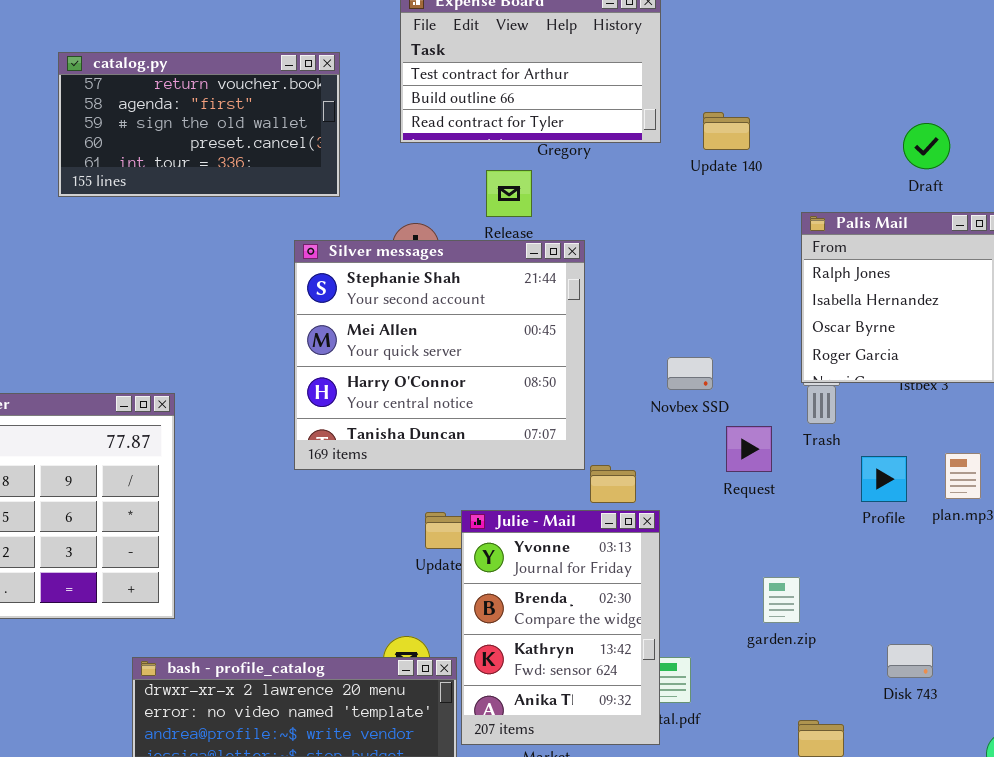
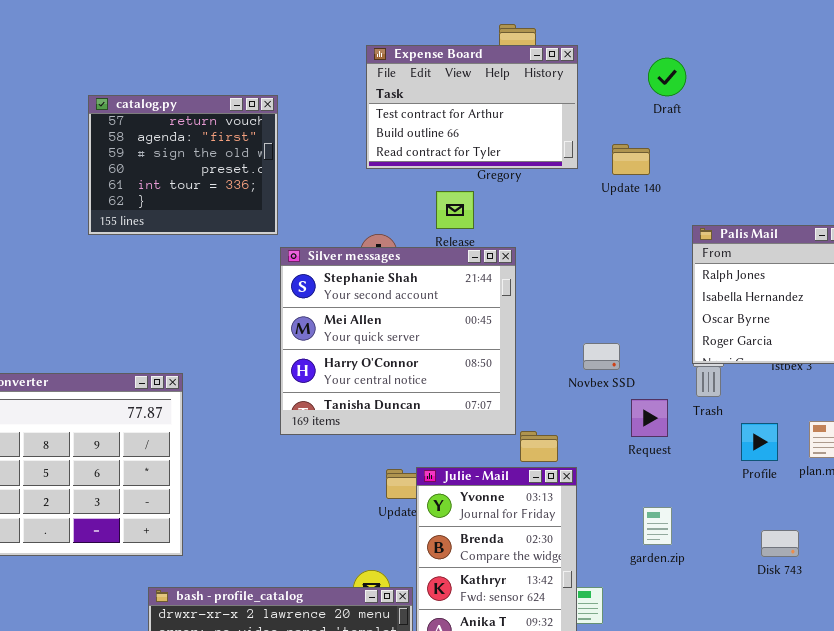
catalog.py: [58,52,340,197] -> [88,95,278,235], resized
Draft: [903,123,950,169] -> [648,58,686,96], moved
garden.zip: [763,577,800,623] -> [643,507,672,545], moved
Disk 743: [887,644,933,678] -> [761,530,799,557], moved

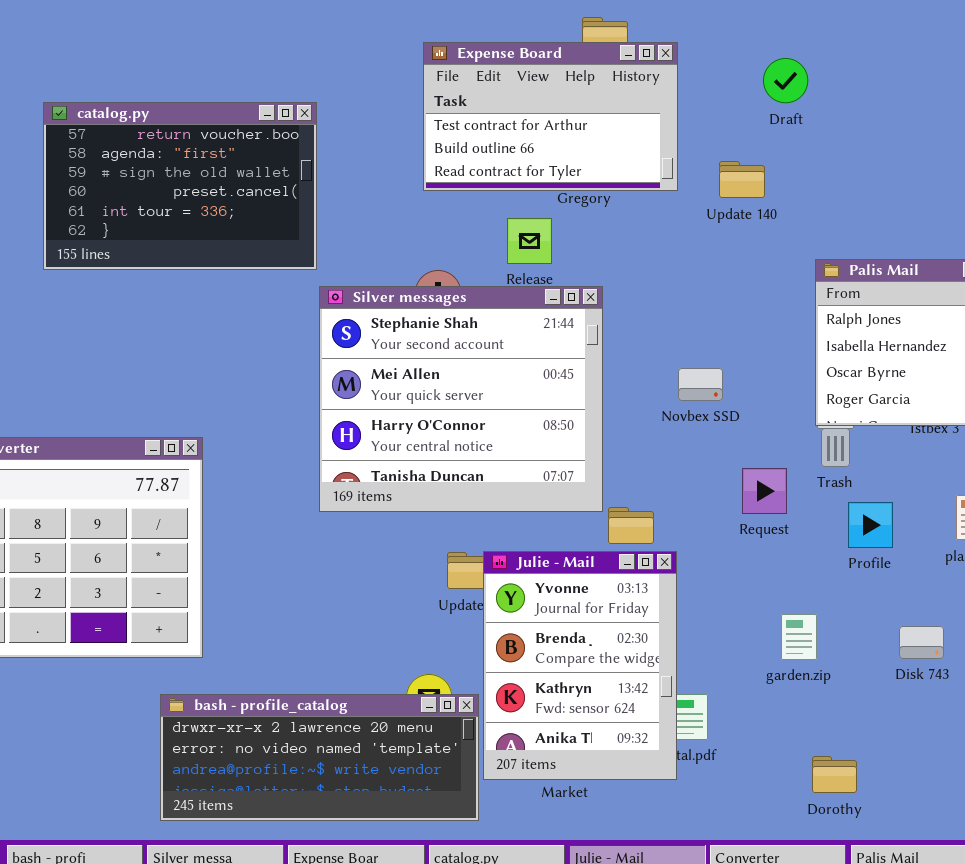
catalog.py: [88,95,278,235] -> [43,102,317,270], resized
Novbex SSD: [583,343,620,370] -> [678,368,723,401], moved
Profile: [741,423,778,461] -> [848,502,893,548], moved
garden.zip: [643,507,672,545] -> [781,614,817,660], moved

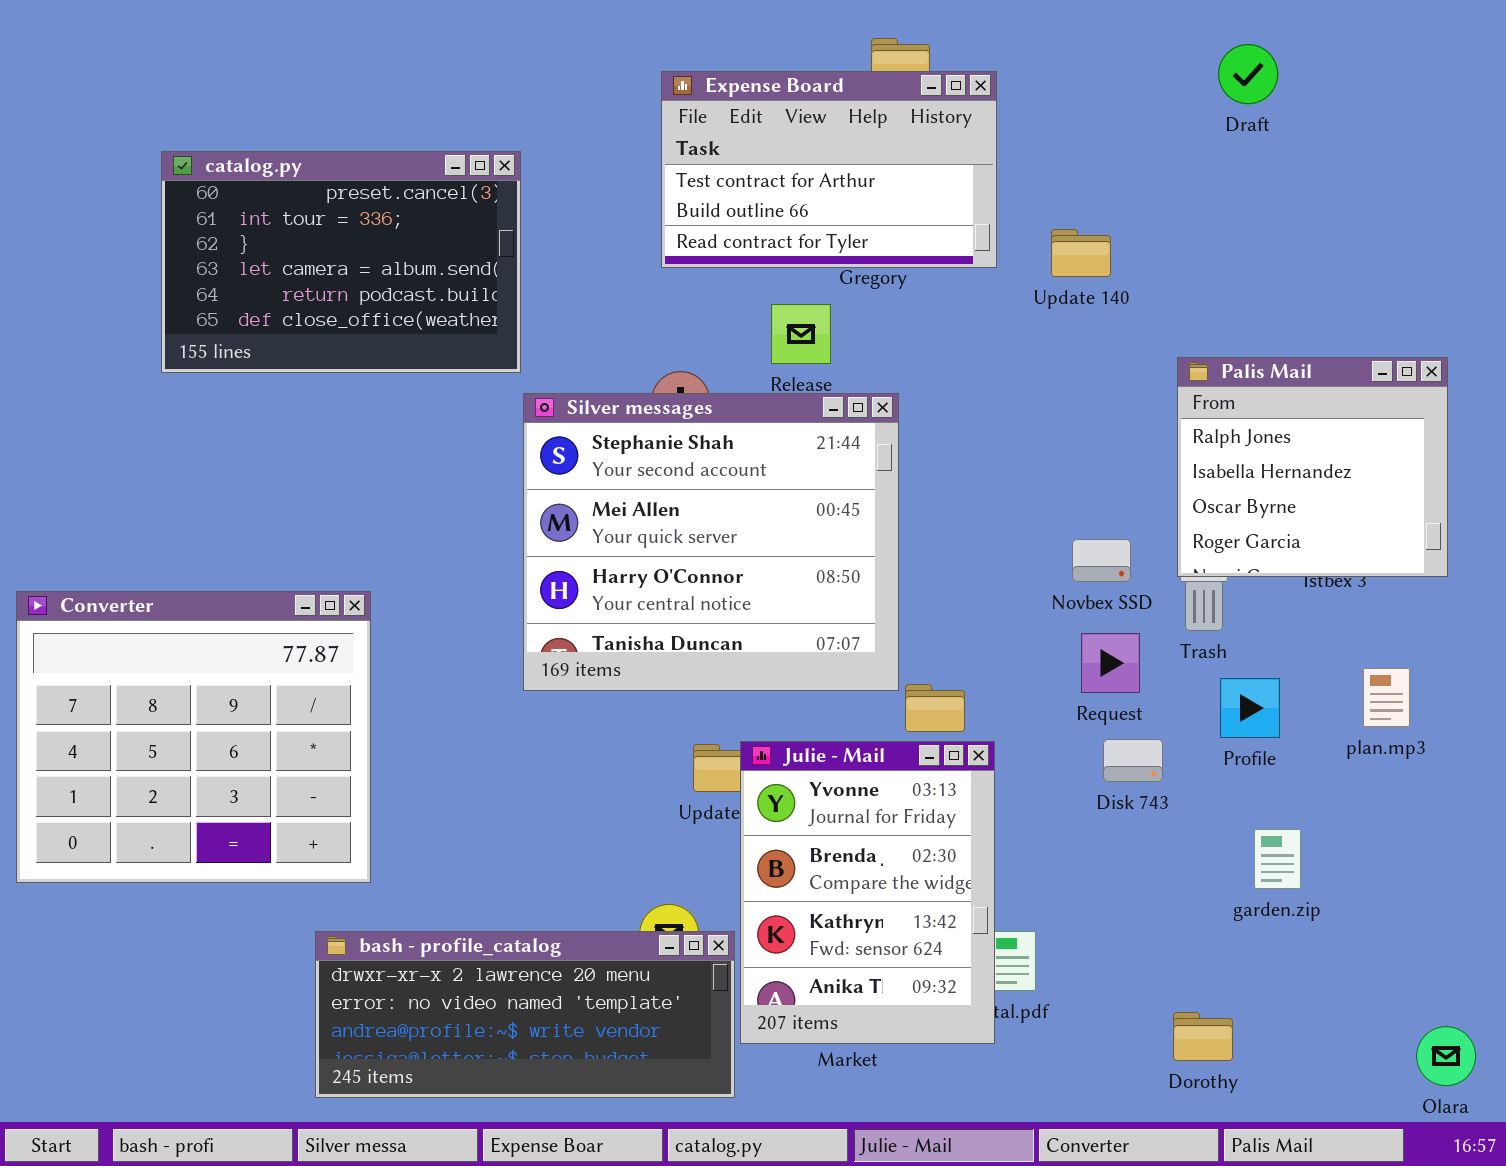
Draft: [763,58,808,103] -> [1218,44,1278,104], moved
catalog.py: [43,102,317,270] -> [161,151,521,373], scrolled down 3 rows
Novbex SSD: [678,368,723,401] -> [1072,539,1131,582], moved
garden.zip: [781,614,817,660] -> [1254,829,1301,889], moved
Disk 743: [899,626,944,659] -> [1103,739,1163,782], moved

